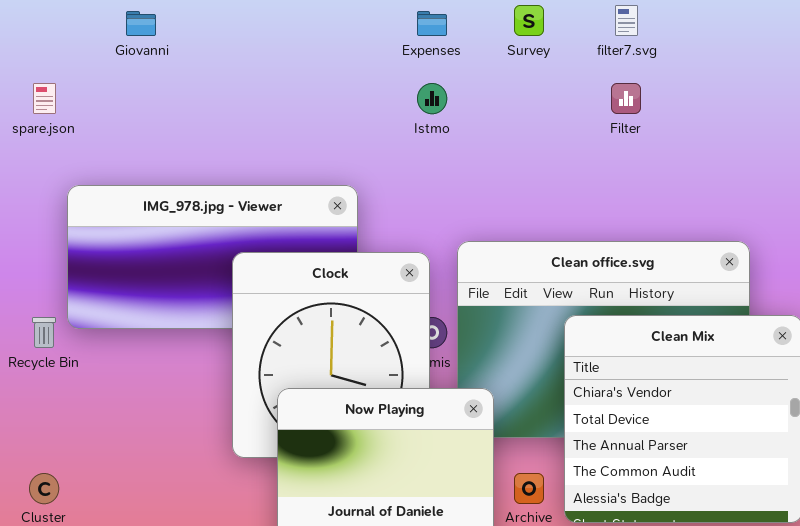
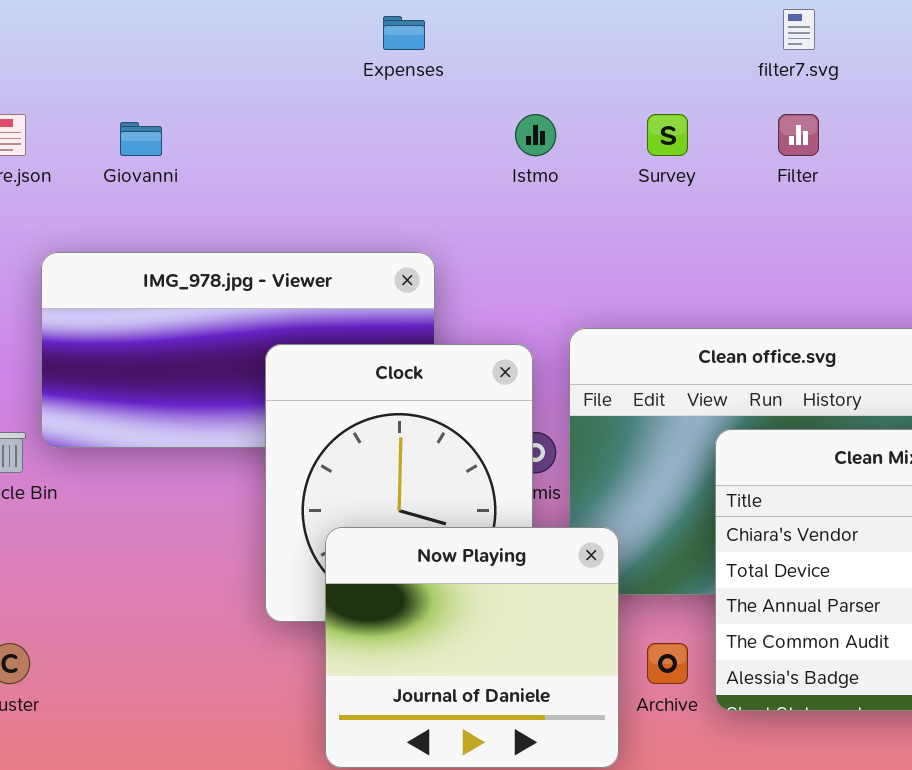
Survey: [514,5,544,36] -> [647,114,688,156], moved
Giovanni: [126,11,156,36] -> [120,122,162,156], moved
Expenses: [417,11,447,36] -> [383,16,425,50], moved

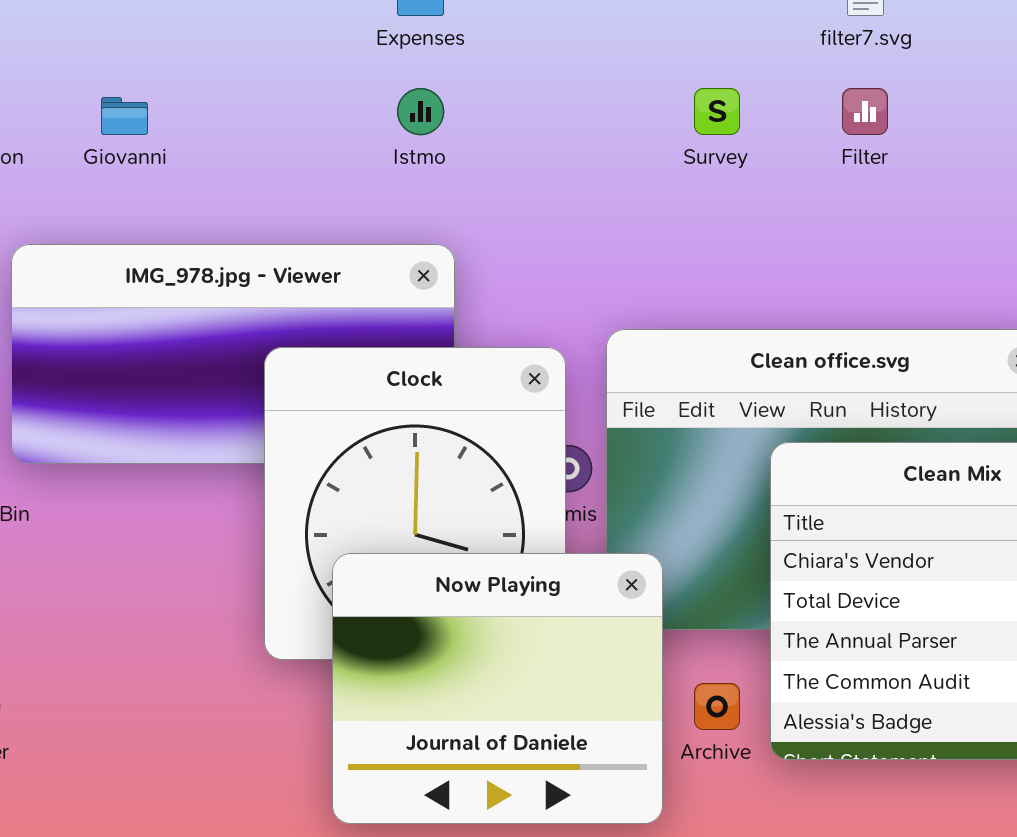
Istmo: [515,114,556,156] -> [397,88,444,135], moved

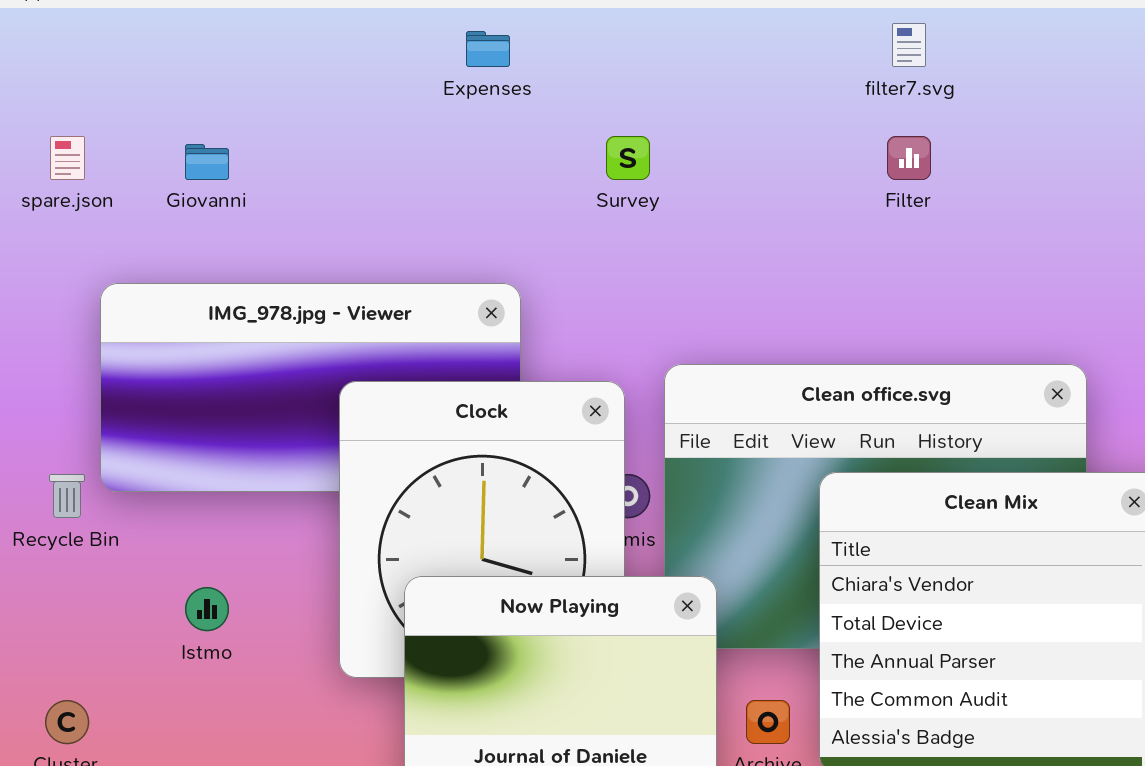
Istmo: [397,88,444,135] -> [185,587,229,631], moved
Survey: [694,88,740,135] -> [606,136,650,180], moved

